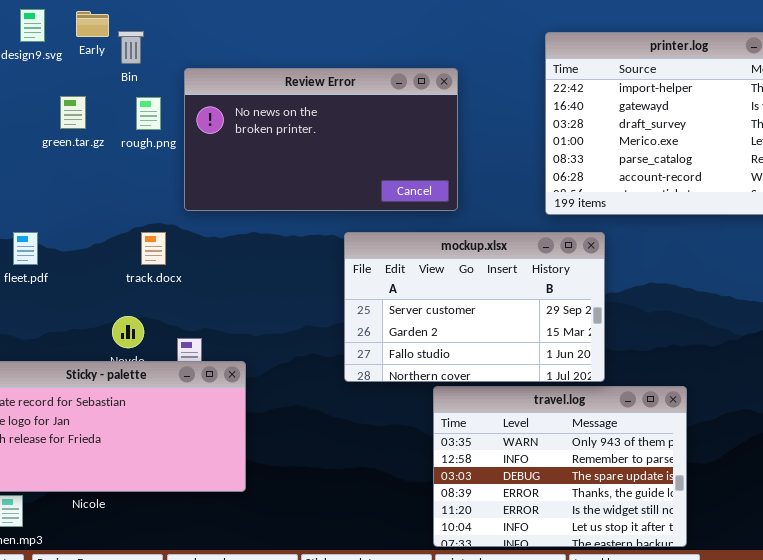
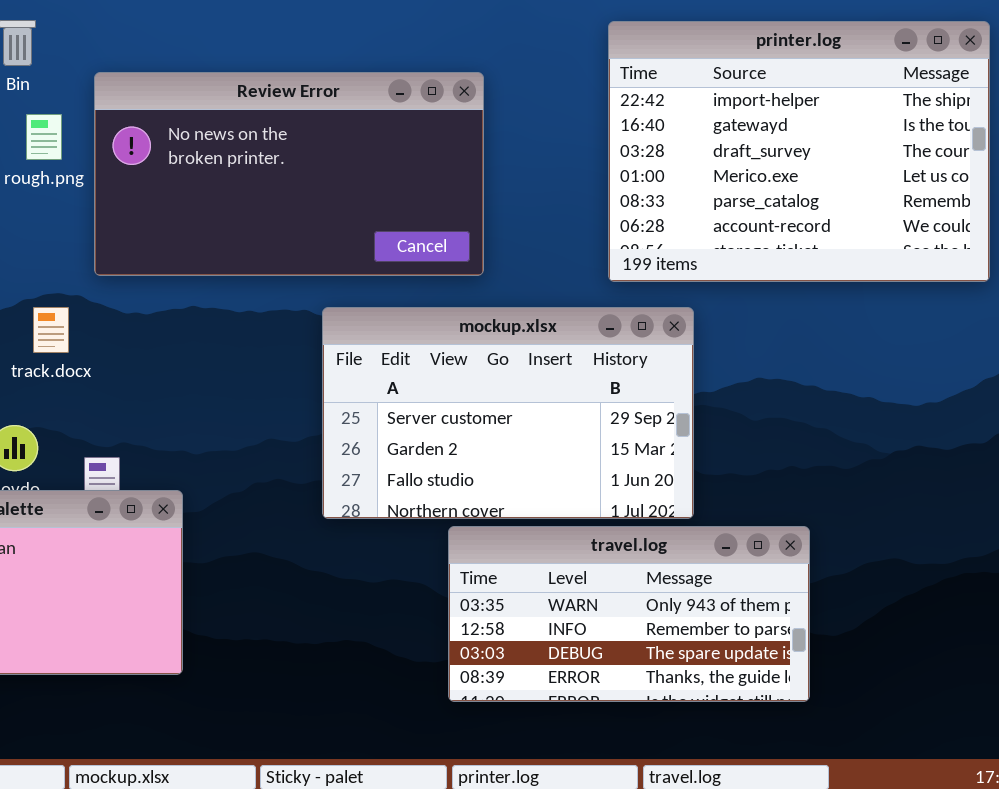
travel.log: [433,386,687,547] -> [448,526,810,702], resized

